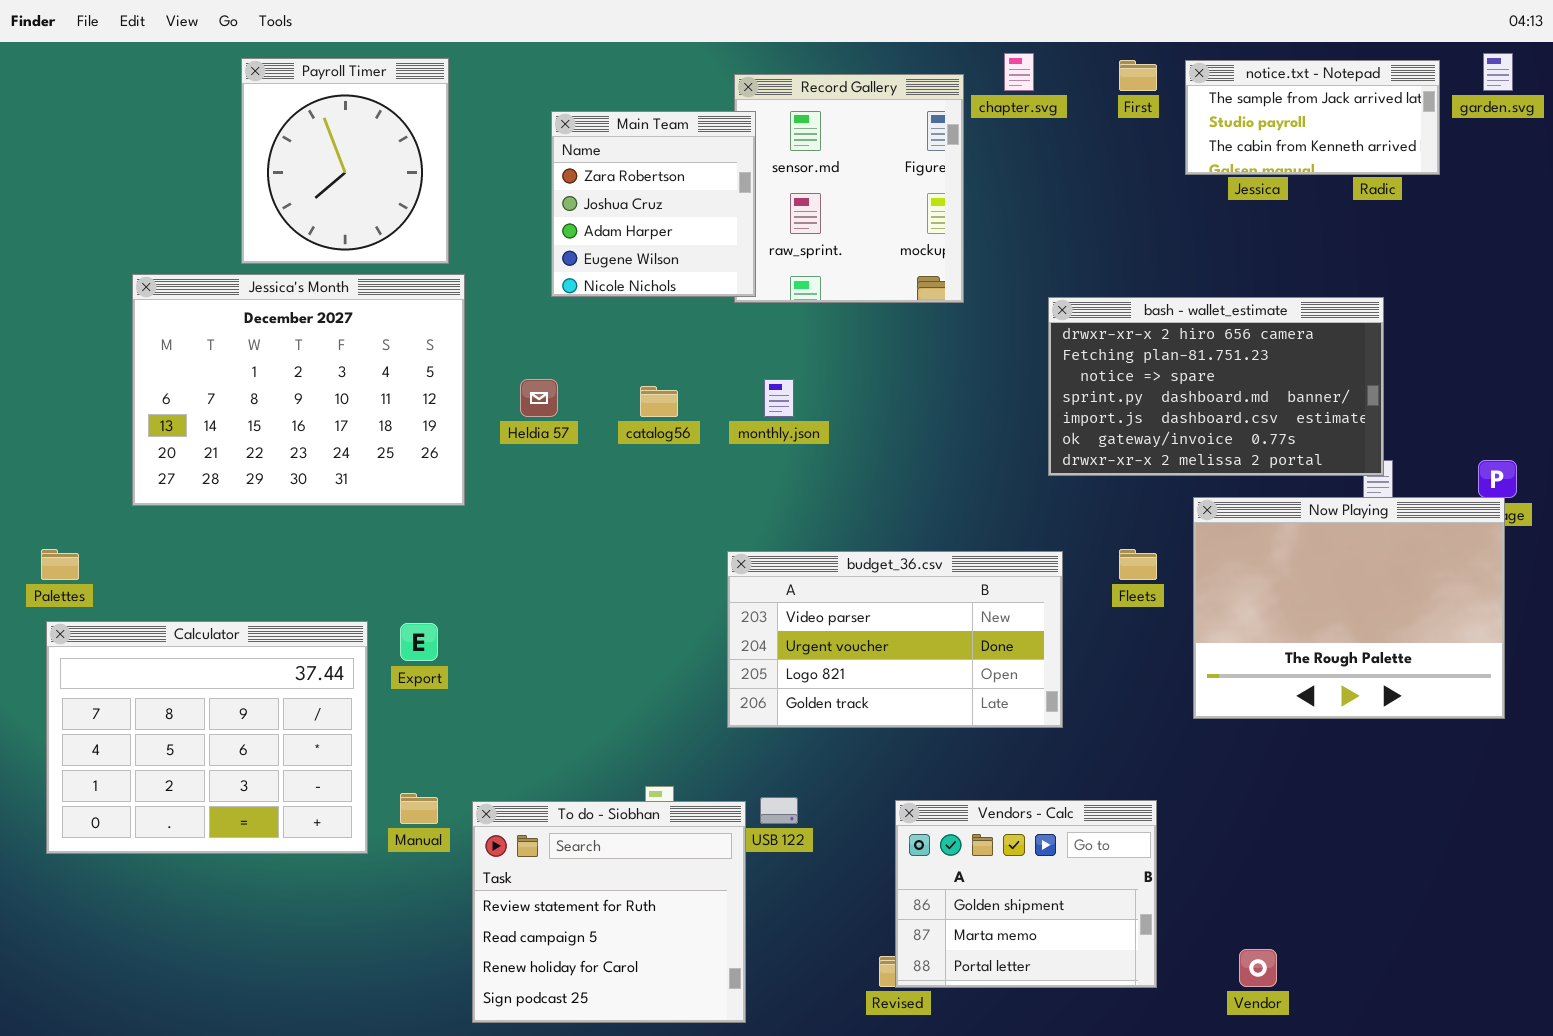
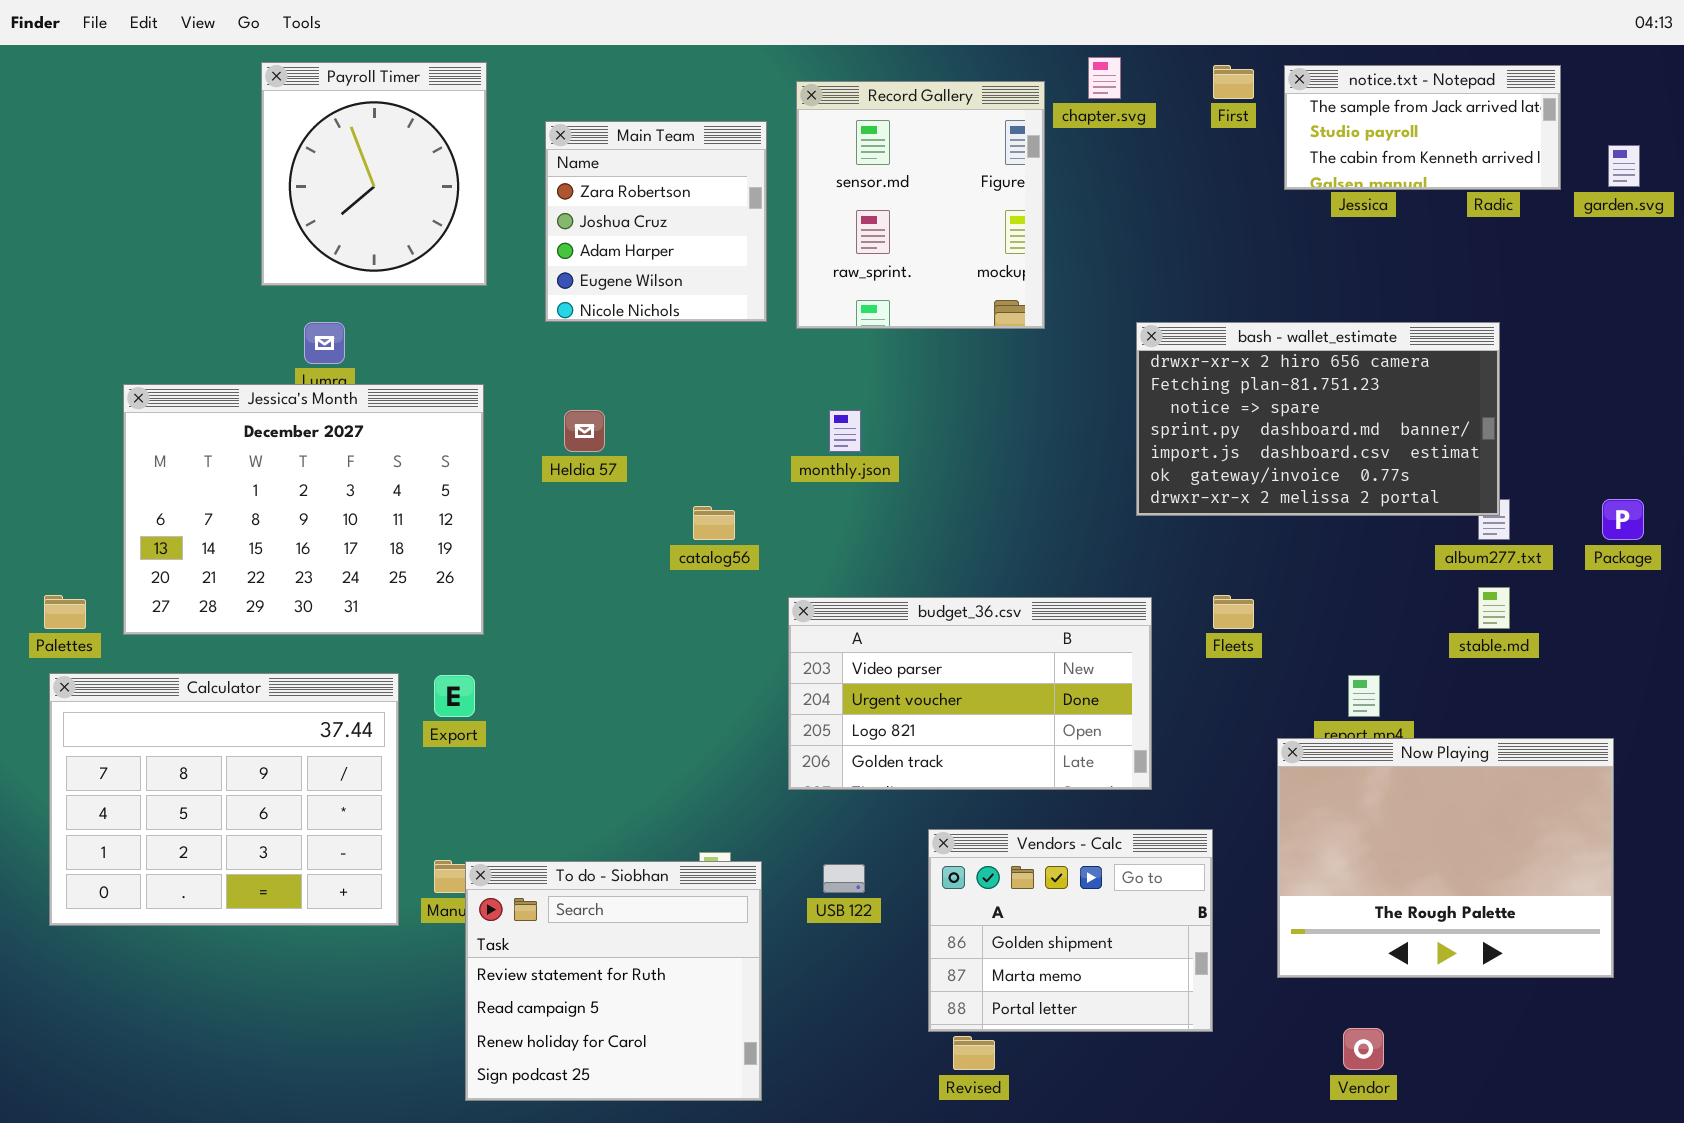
garden.svg: [1483,53,1513,91] -> [1608,145,1640,187], moved
Main Team: [551,111,756,297] -> [545,121,767,322], moved
Jessica's Month: [132,274,465,506] -> [123,384,484,635], moved
catalog56: [640,386,678,417] -> [693,506,735,540], moved
Now Playing: [1193,497,1505,719] -> [1277,738,1614,978], moved
Vendors - Calc: [895,800,1157,988] -> [928,829,1213,1032], moved
To do - Siobhan: [472,801,746,1023] -> [465,861,762,1101], moved

